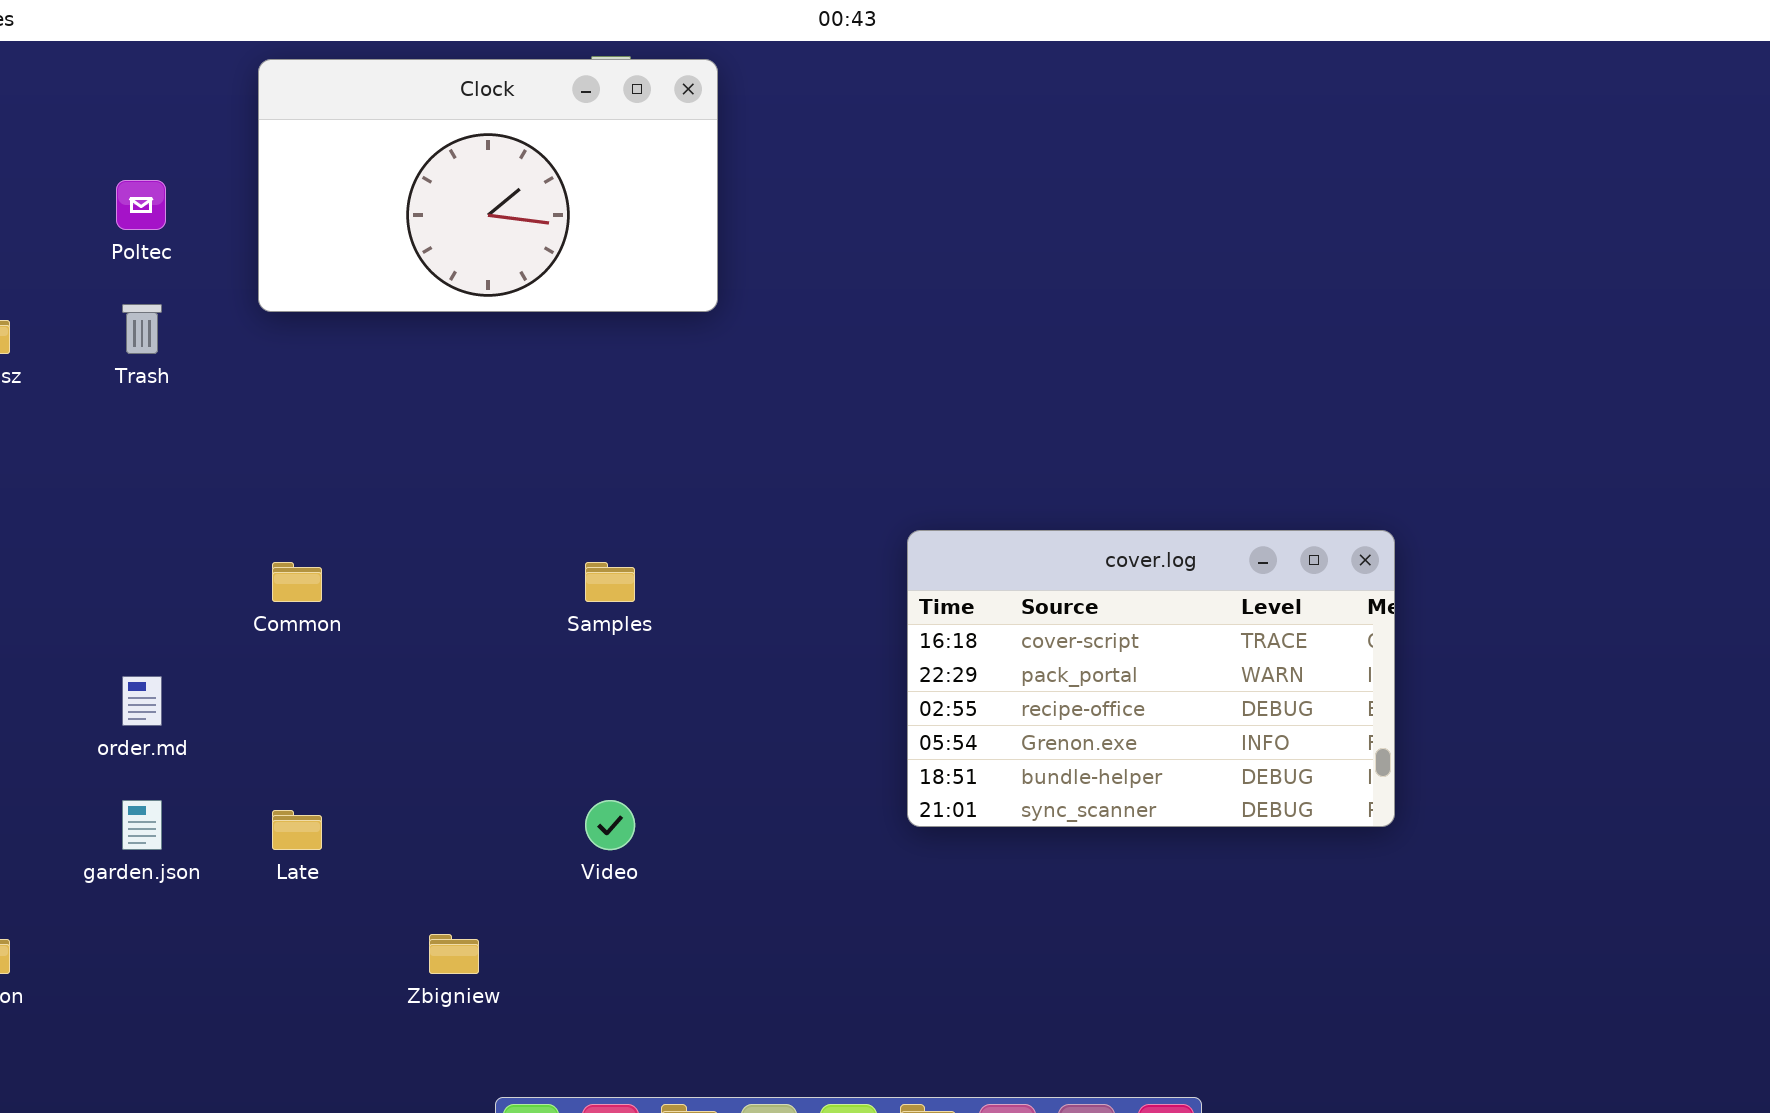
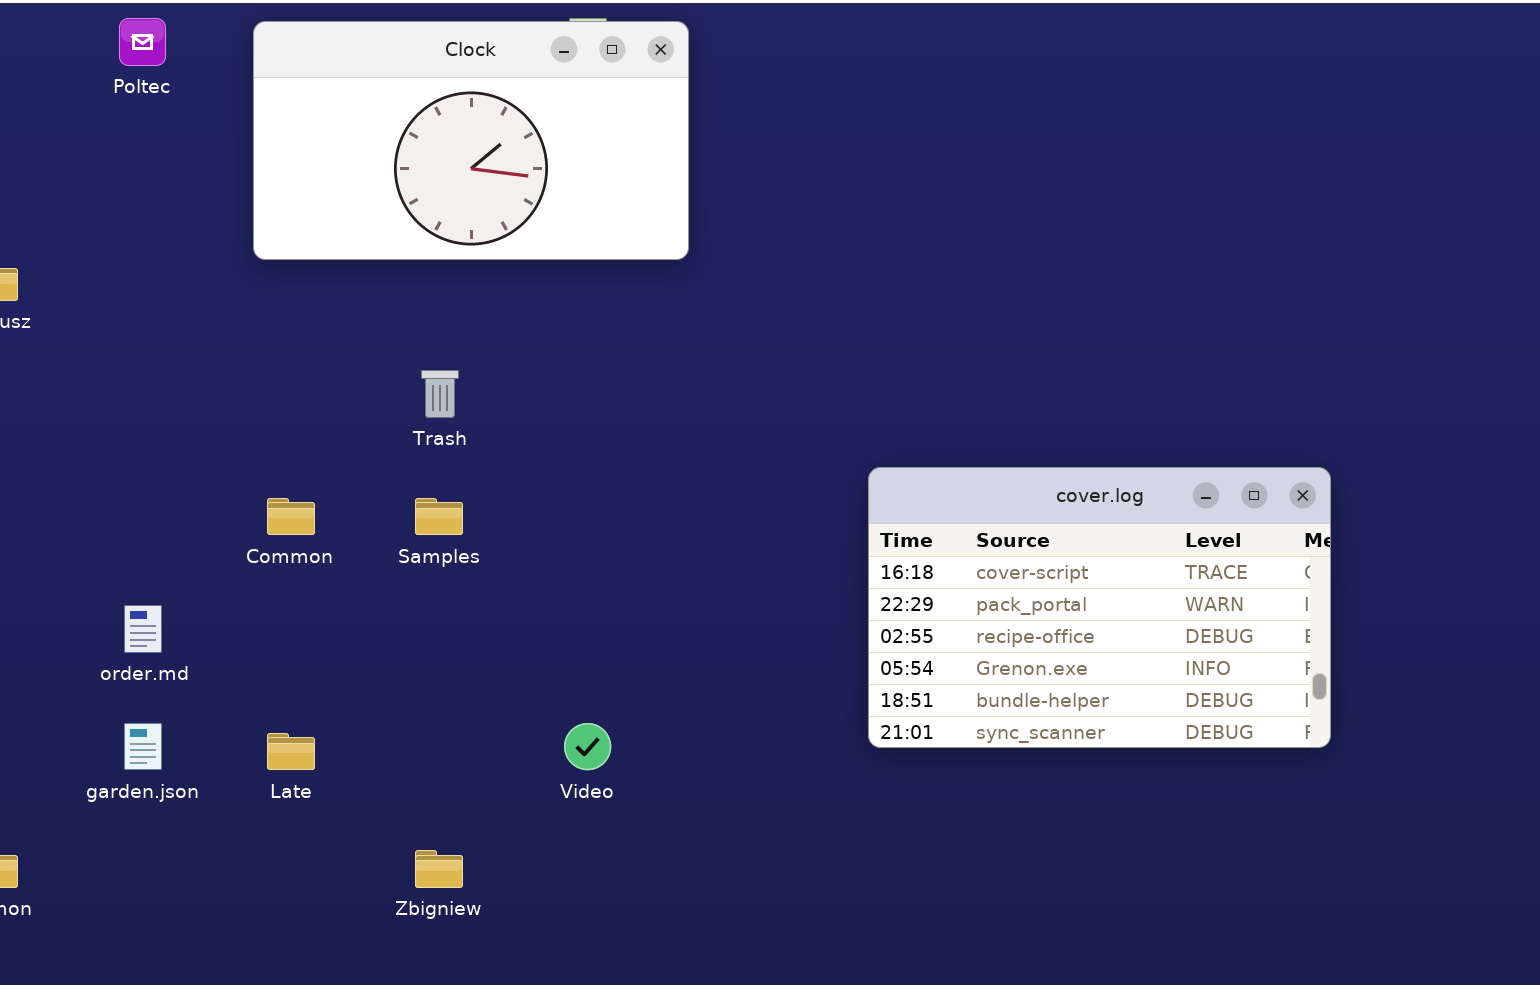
Poltec: [116,180,166,230] -> [119,18,166,66], moved
Trash: [122,304,162,354] -> [421,370,459,418], moved
Samples: [585,562,635,602] -> [415,498,463,535], moved

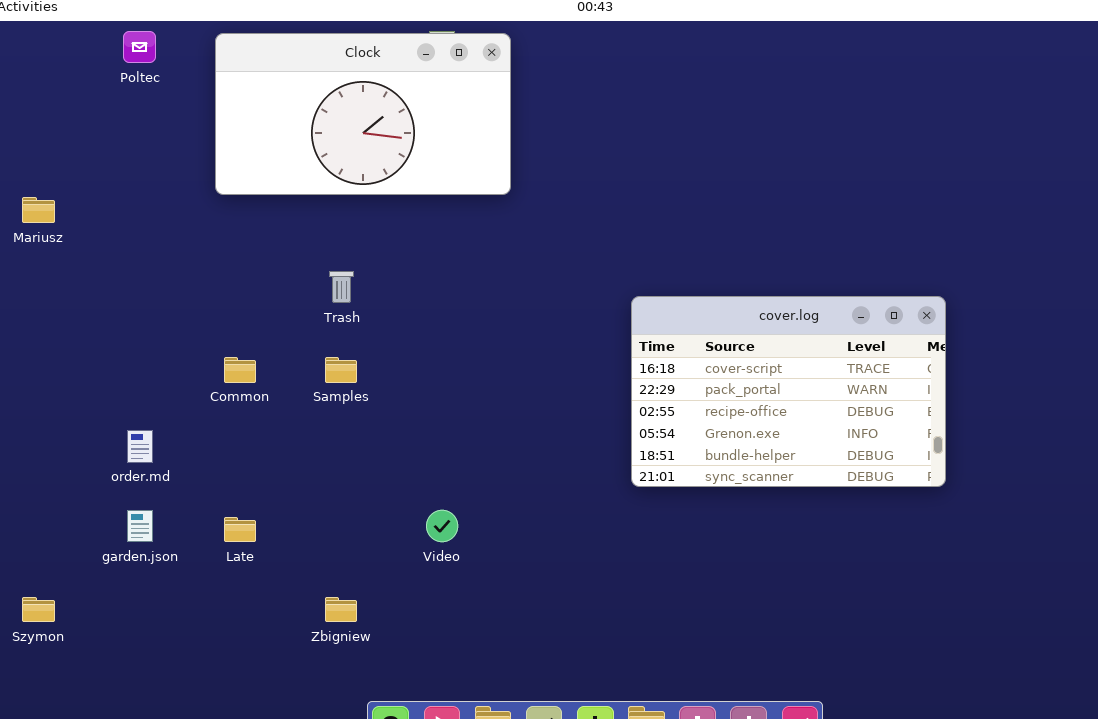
cover.log: [868,467,1331,748] -> [631,296,946,487], moved

